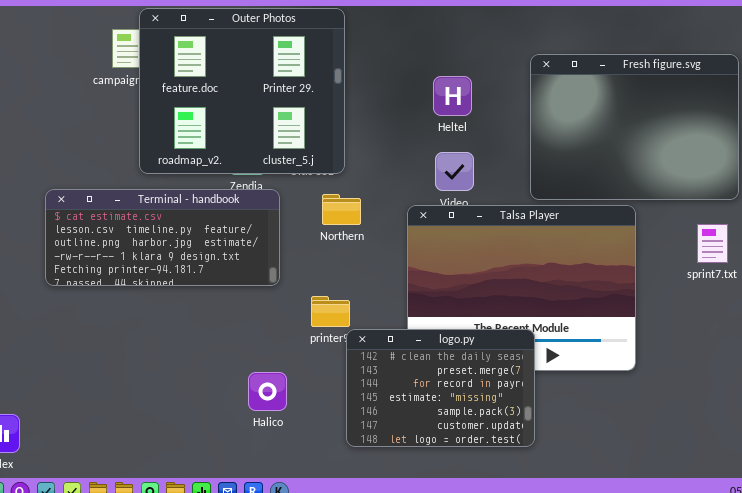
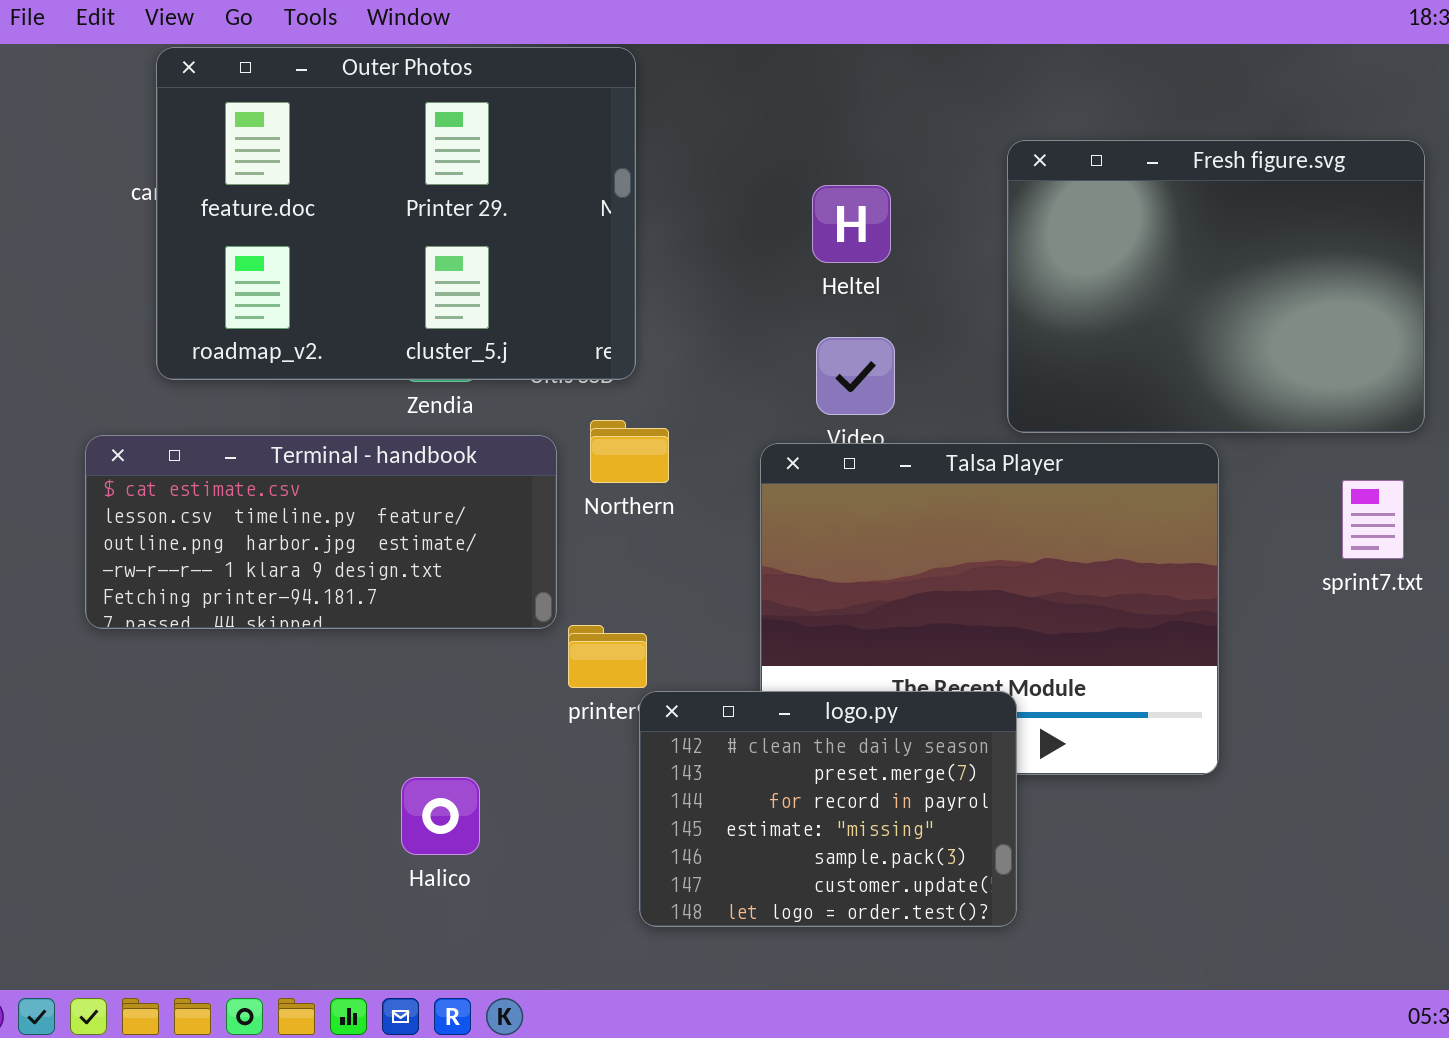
Outer Photos: [139,8,345,174] -> [156,47,636,380], resized
Terminal - handbook: [45,189,280,286] -> [85,435,557,629], moved
Halico: [248,372,287,411] -> [401,777,480,855], moved

